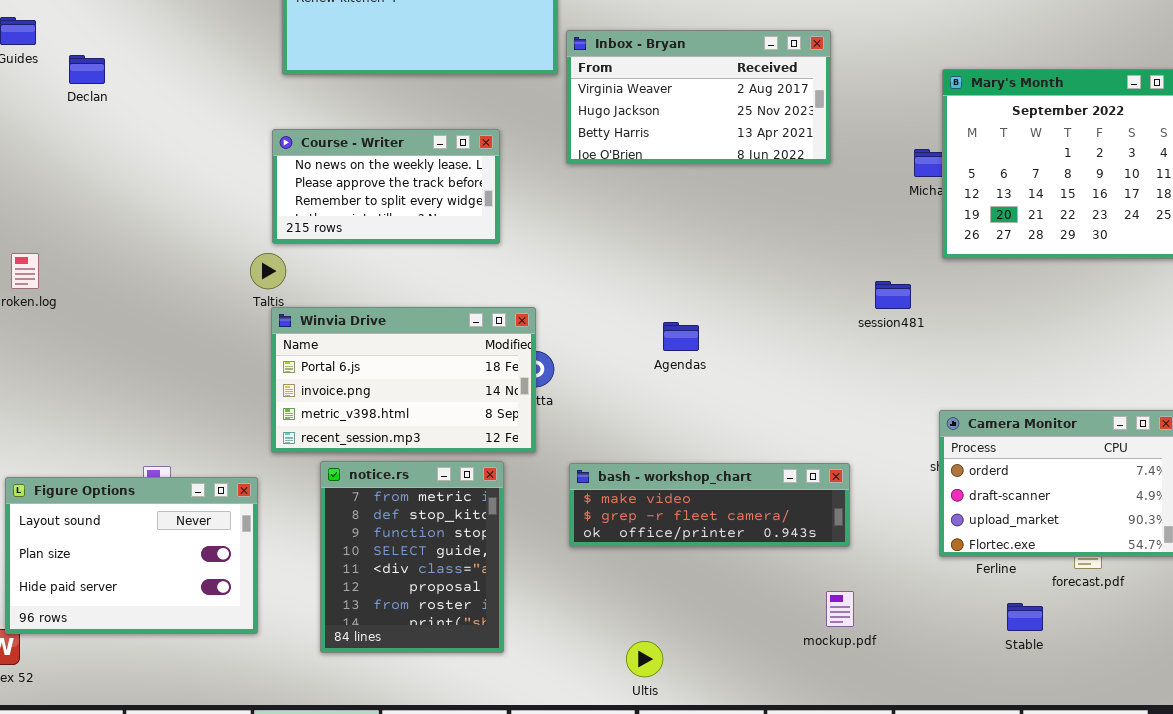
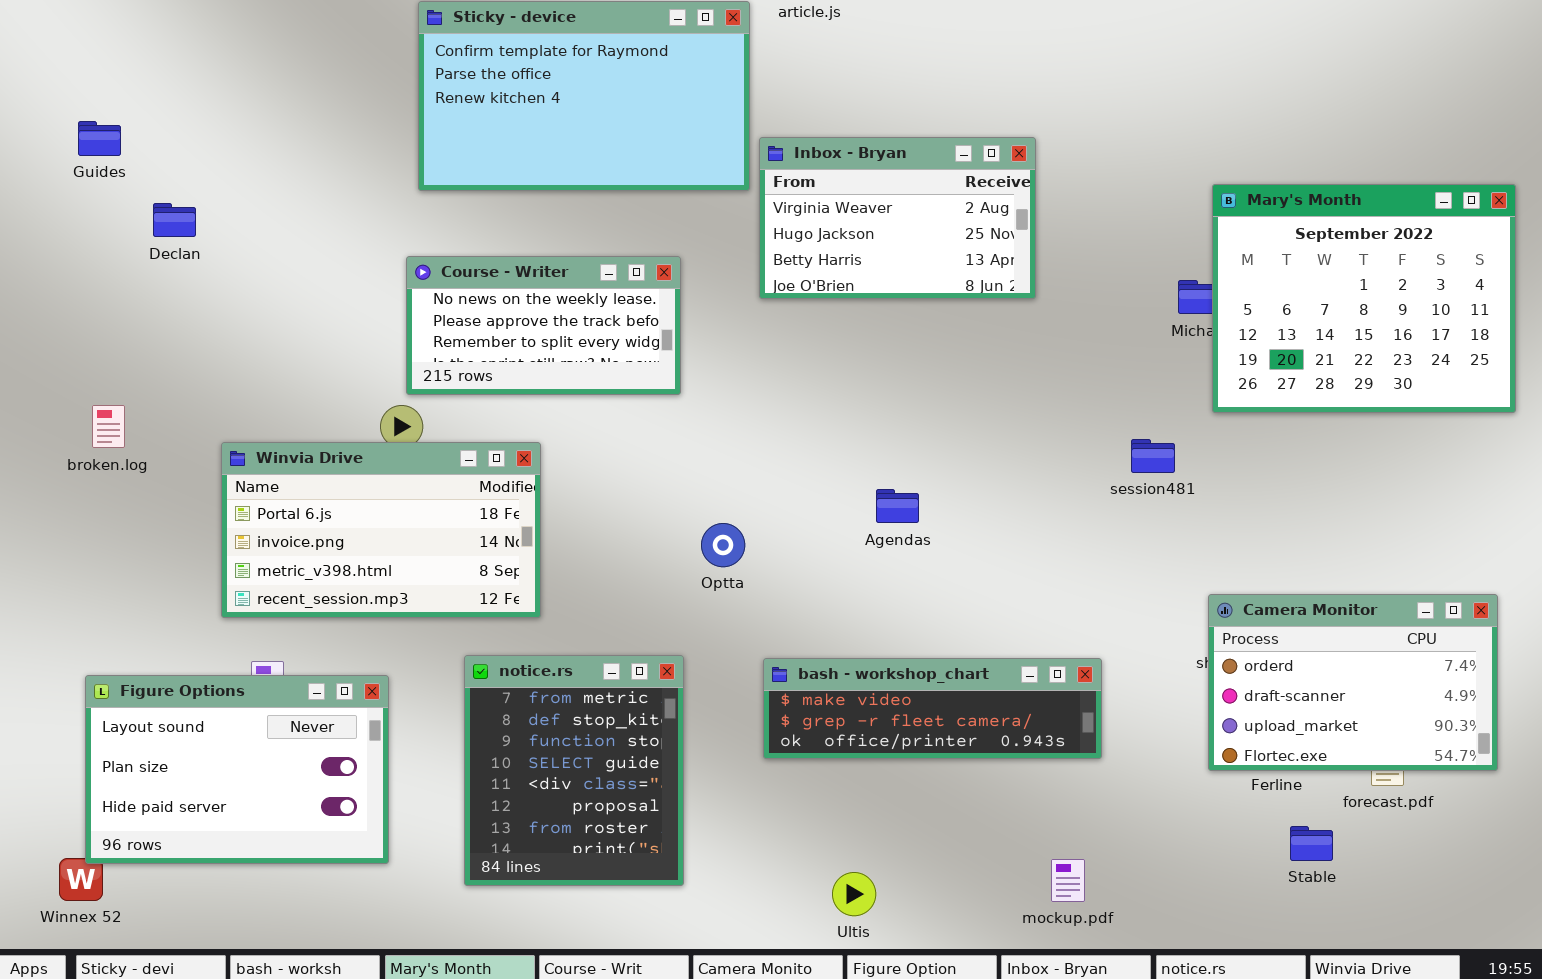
Inbox - Bryan: [566,30,831,164] -> [759,137,1036,299], resized
Declan: [69,55,105,84] -> [153,203,196,237], moved
Winvia Drive: [271,307,536,453] -> [221,442,541,618], moved
mockup.pdf: [826,591,854,627] -> [1051,859,1085,902], moved

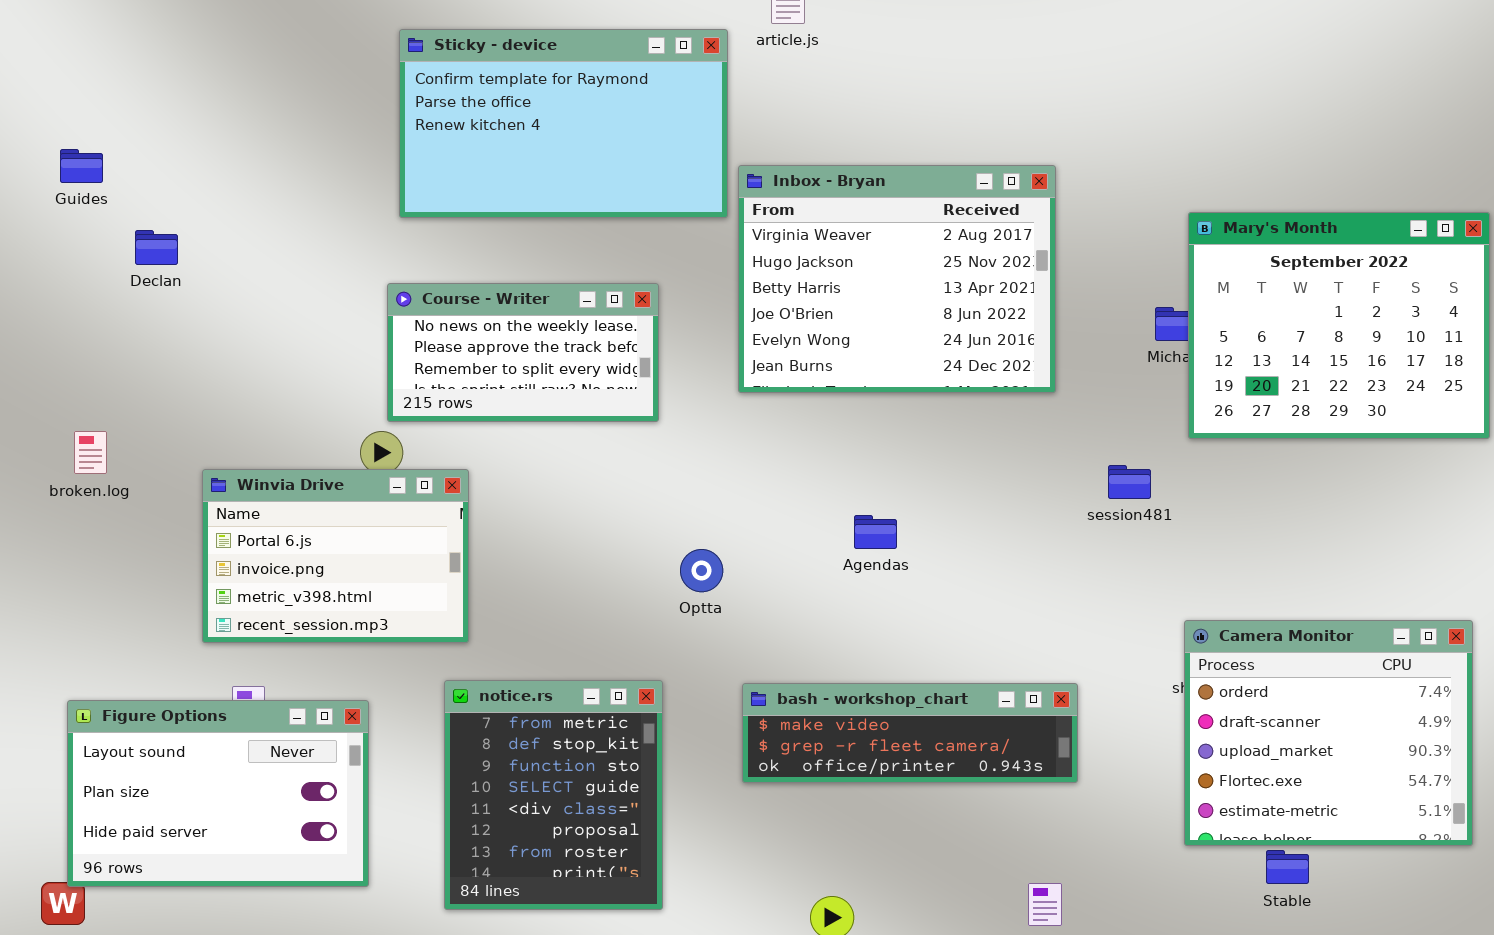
Inbox - Bryan: [759,137,1036,299] -> [738,165,1056,393], resized
Winvia Drive: [221,442,541,618] -> [202,469,469,643], resized
Camera Monitor: [1208,594,1498,771] -> [1184,620,1473,846], resized

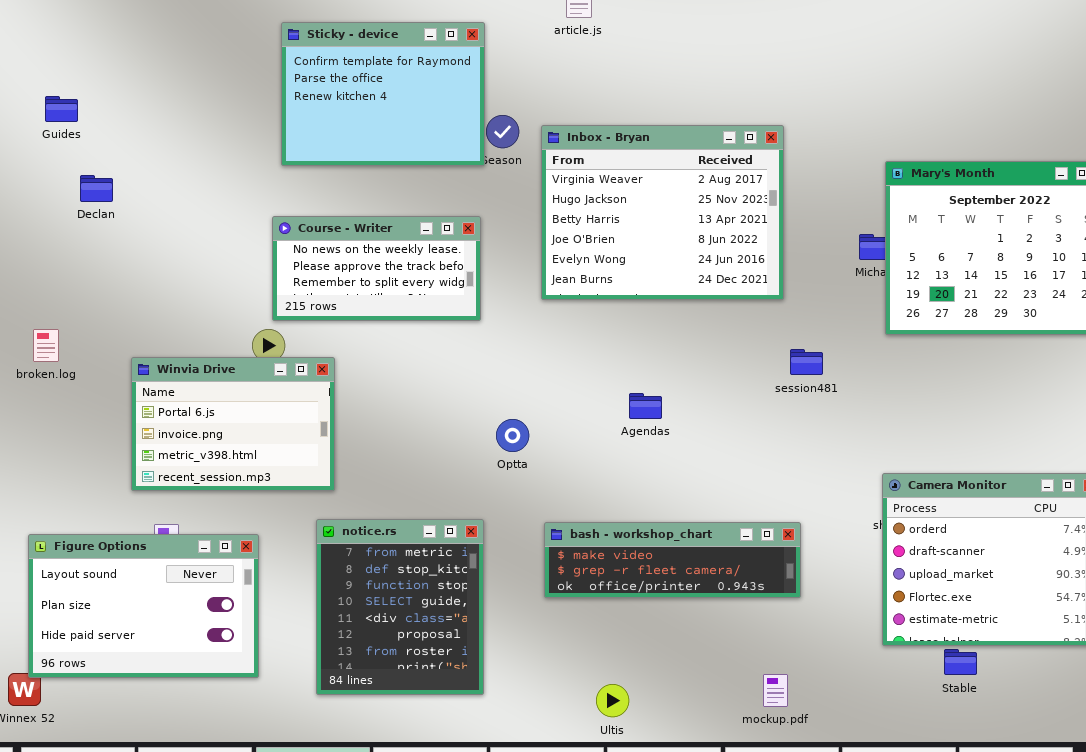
Sticky - device: [399,29,728,218] -> [281,22,485,166], resized
Guides: [60,149,103,183] -> [45,96,78,122], moved
session481: [1108,465,1151,499] -> [790,349,823,375], moved

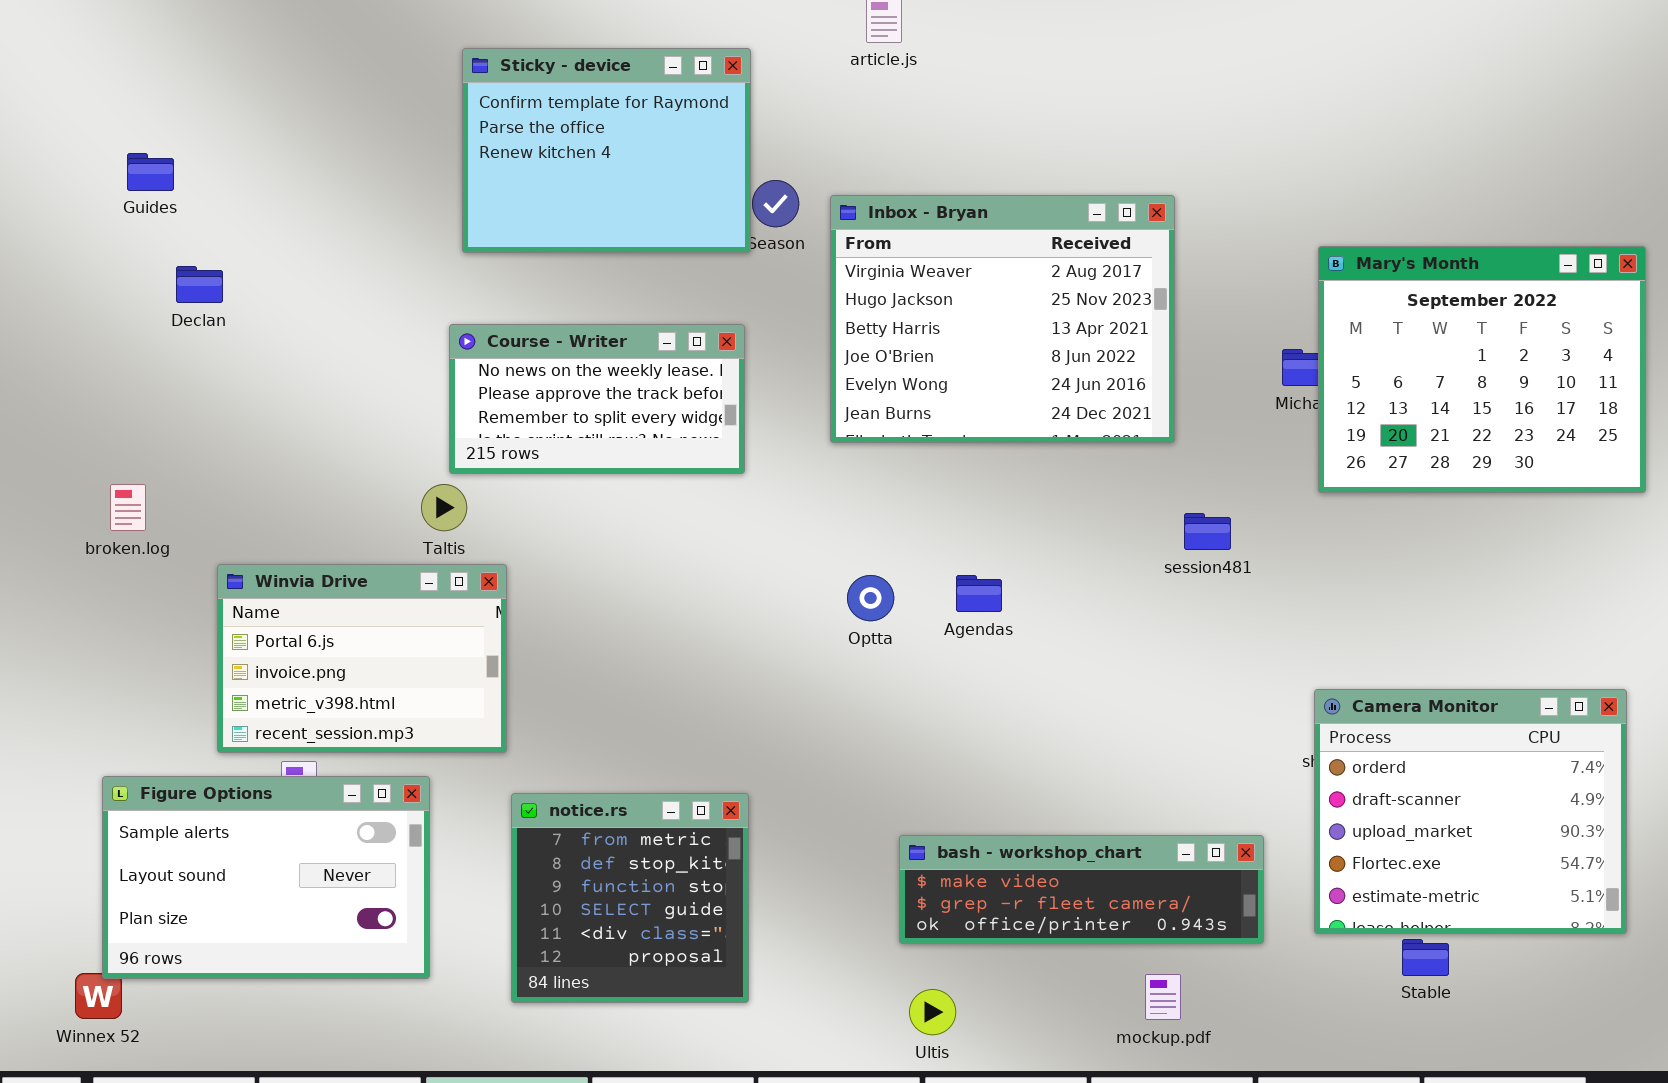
Winvia Drive: [131,357,335,491] -> [217,564,507,753], moved
Optta: [496,419,529,452] -> [847,575,894,621], moved
notice.rs: [316,519,484,695] -> [511,793,749,1003], resized
bash - workshop_chart: [544,522,801,598] -> [899,835,1264,944], moved
Figure Options: [28,534,259,678] -> [102,776,430,979], scrolled up 1 row

